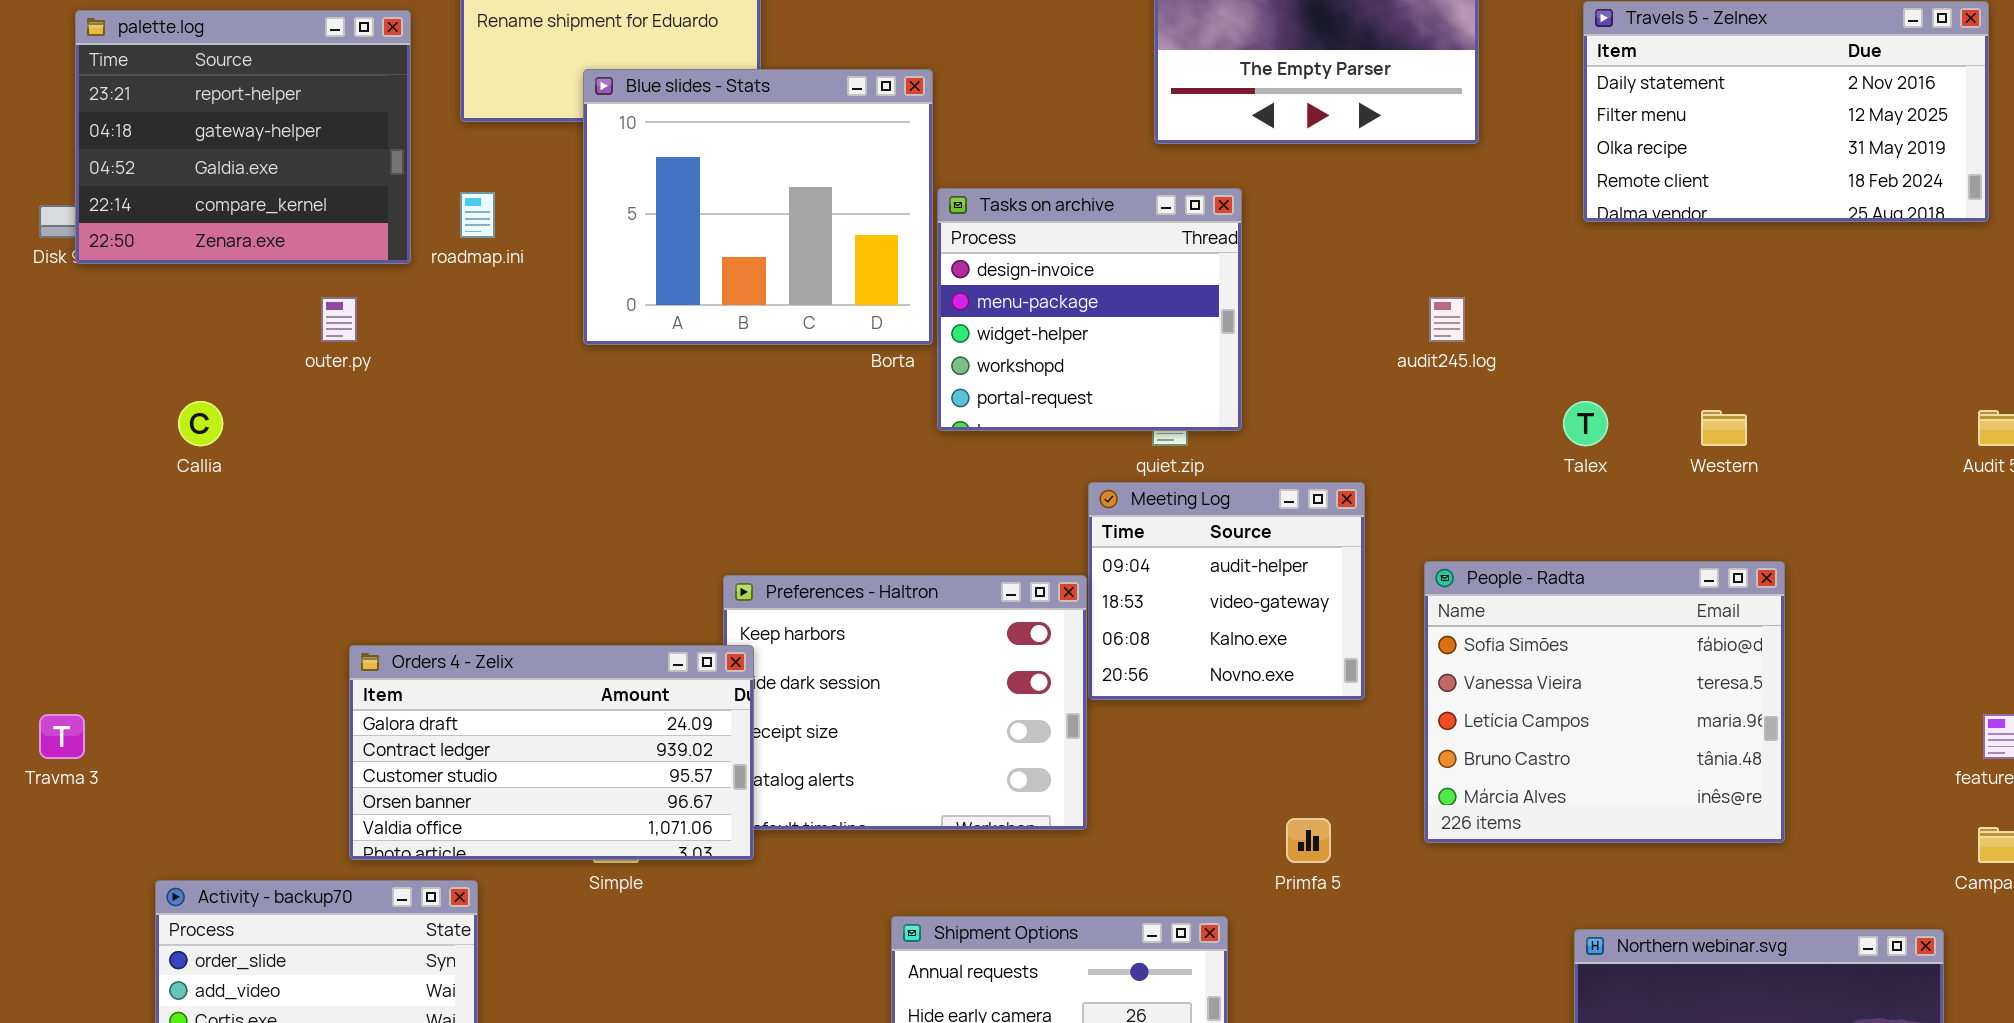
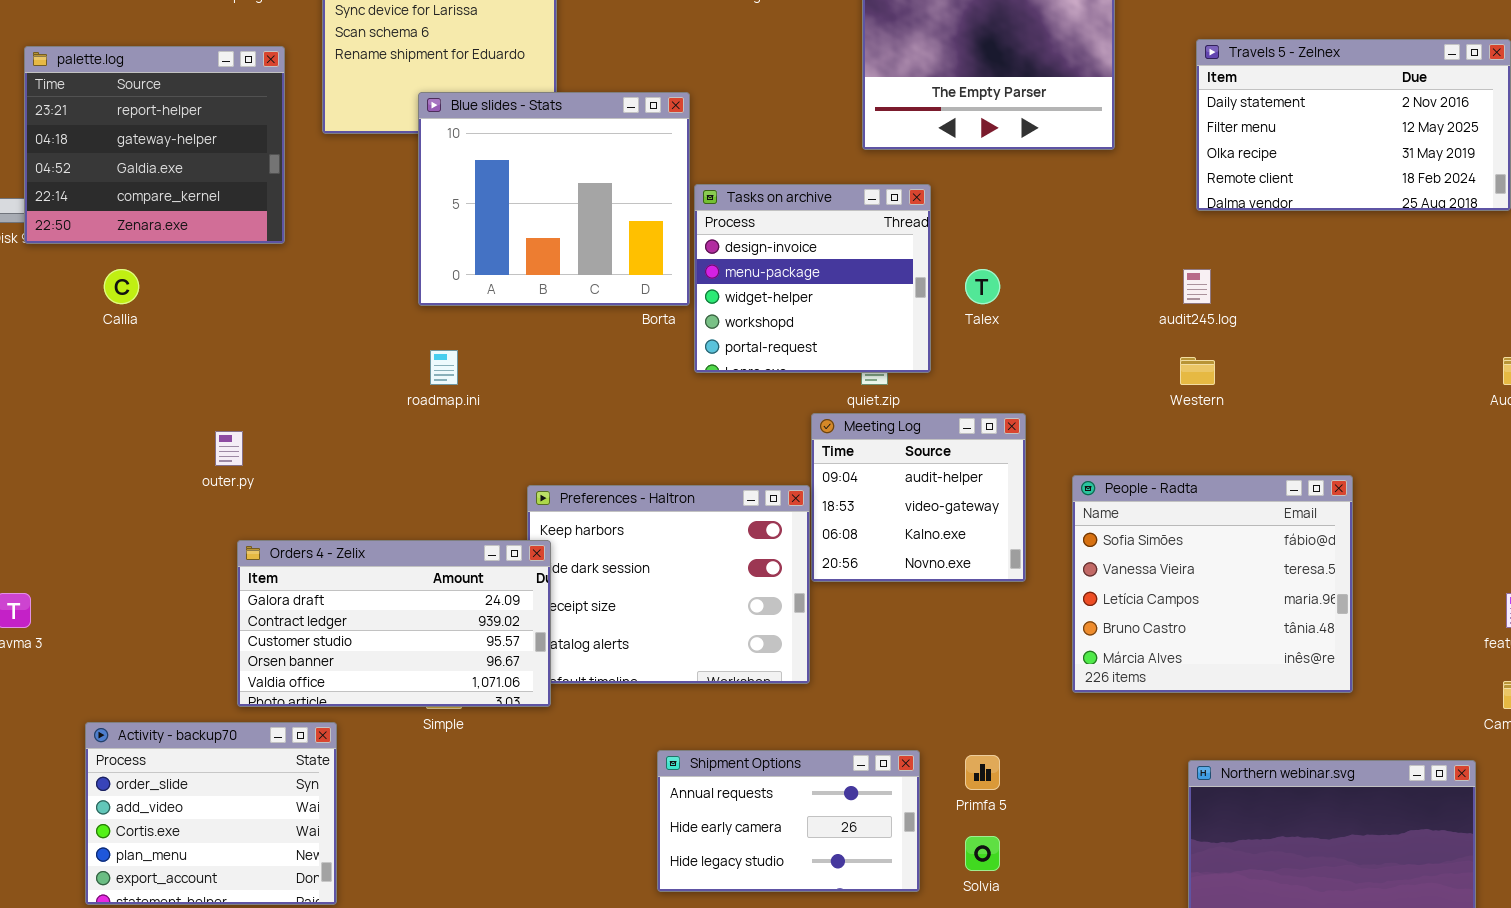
roadmap.ini: [460,192,495,238] -> [430,350,458,385], moved
outer.py: [321,297,357,342] -> [215,431,243,466], moved
audit245.log: [1429,297,1465,342] -> [1183,269,1211,304], moved
Callia: [178,401,223,446] -> [104,269,139,304], moved
Talex: [1563,401,1608,446] -> [965,269,1000,304], moved
Western: [1701,410,1747,446] -> [1180,357,1215,385], moved
Primfa 5: [1286,818,1331,863] -> [965,755,1000,790], moved

